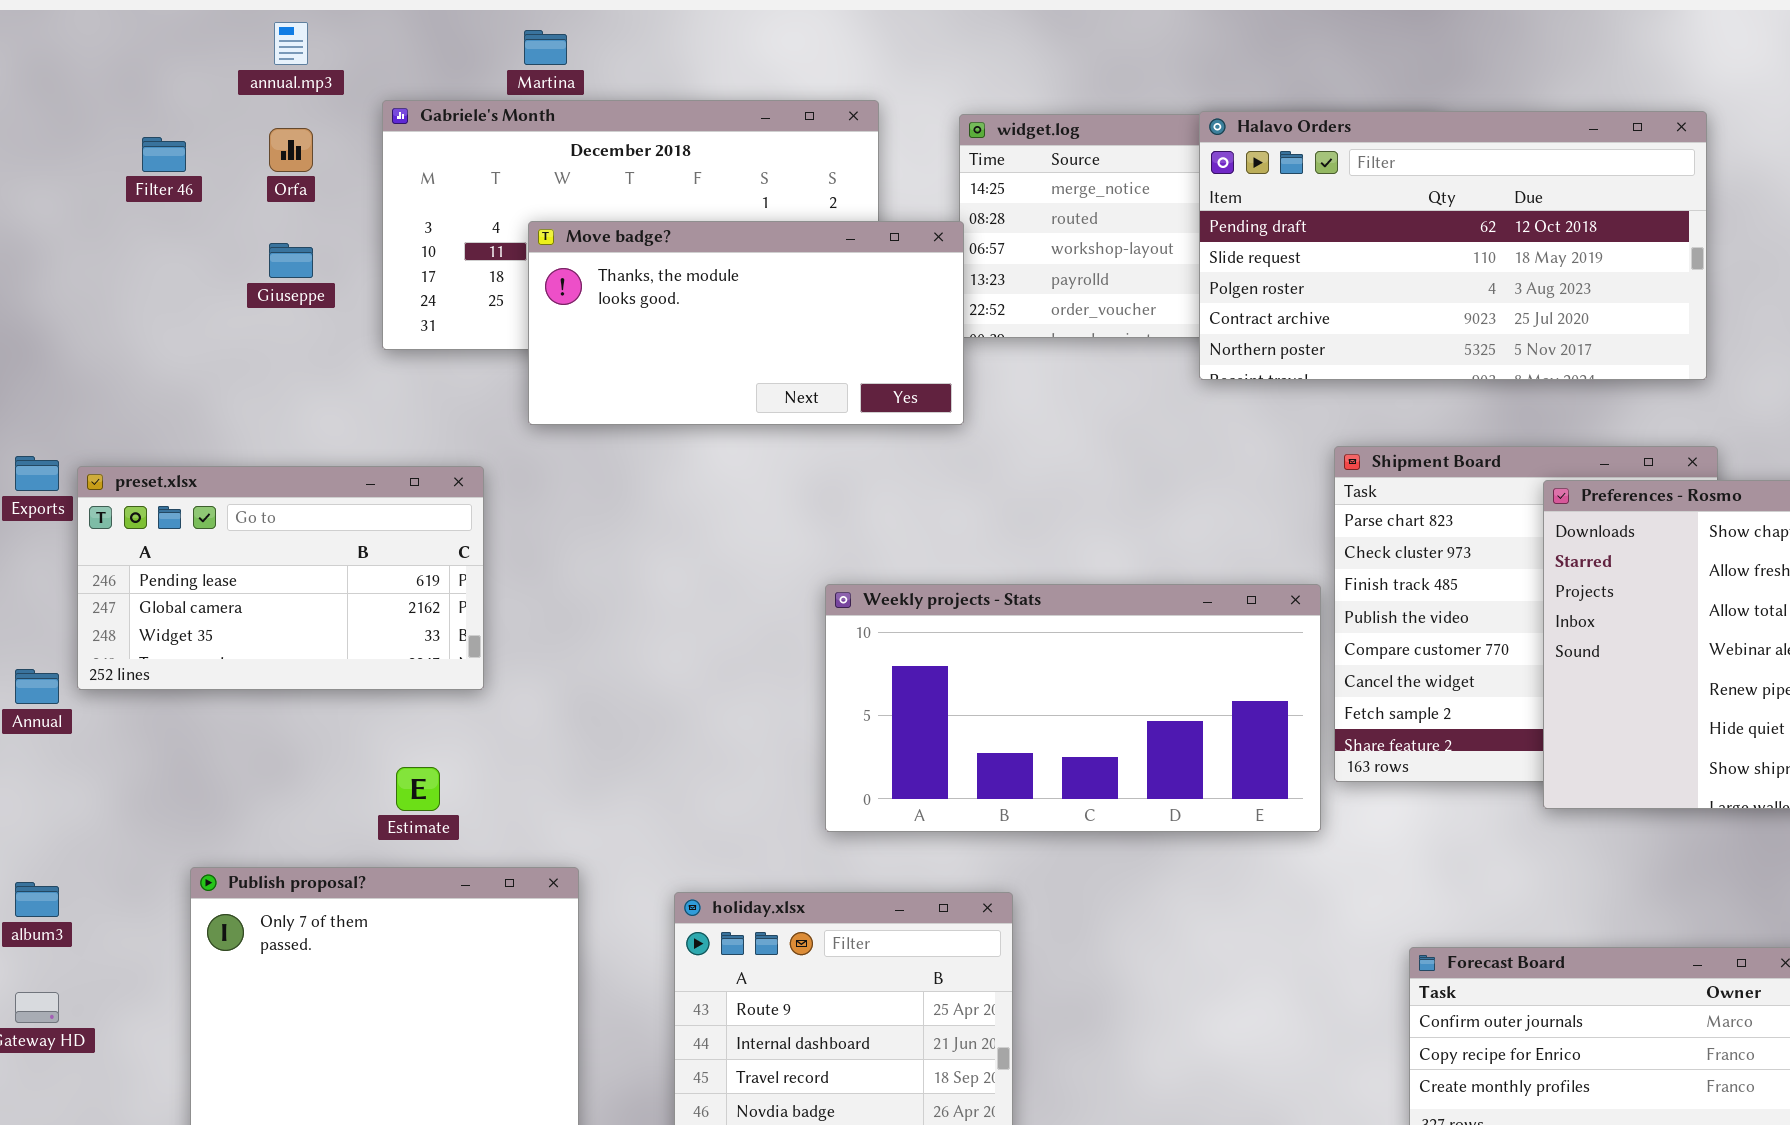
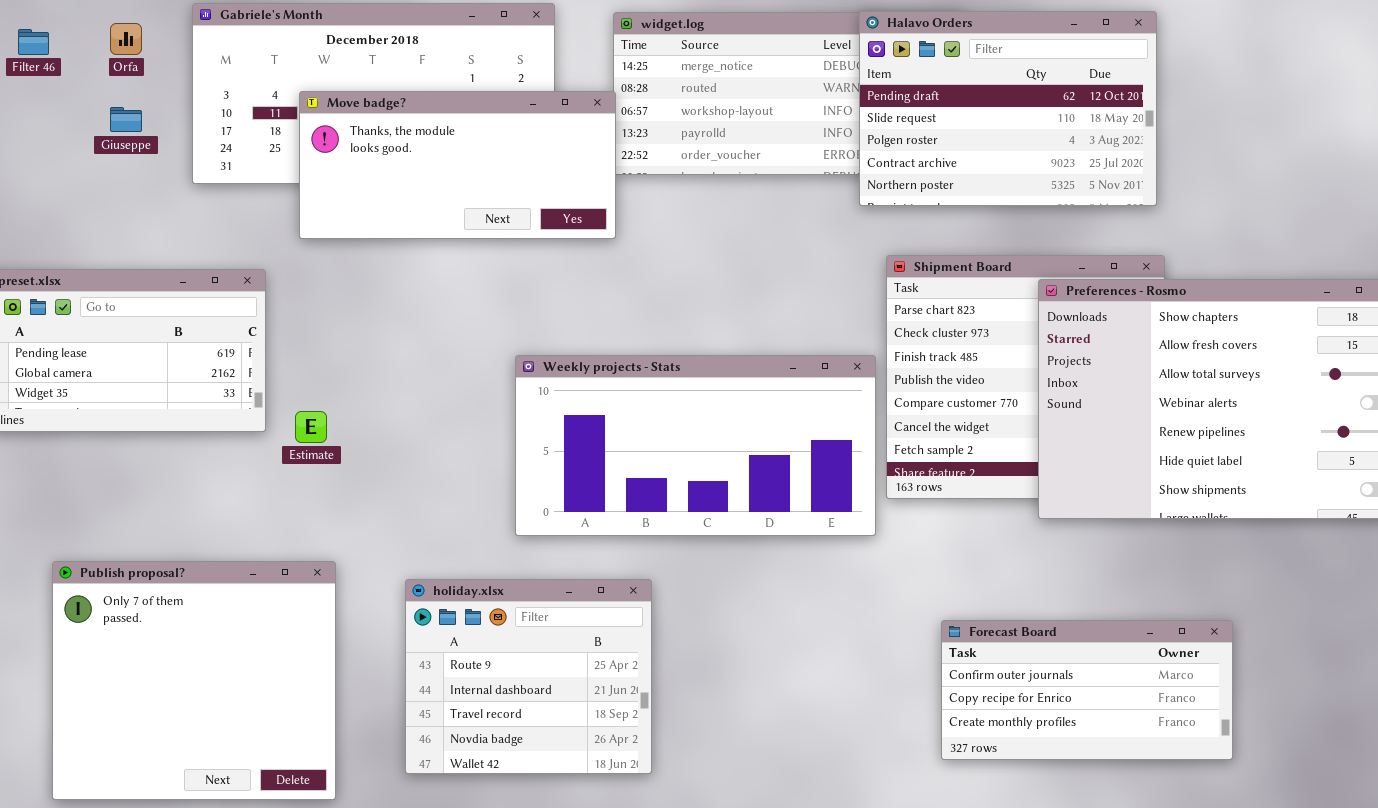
Halavo Orders: [1199,111,1707,380] -> [859,11,1157,206], resized
Estimate: [396,767,440,811] -> [295,411,327,443], moved

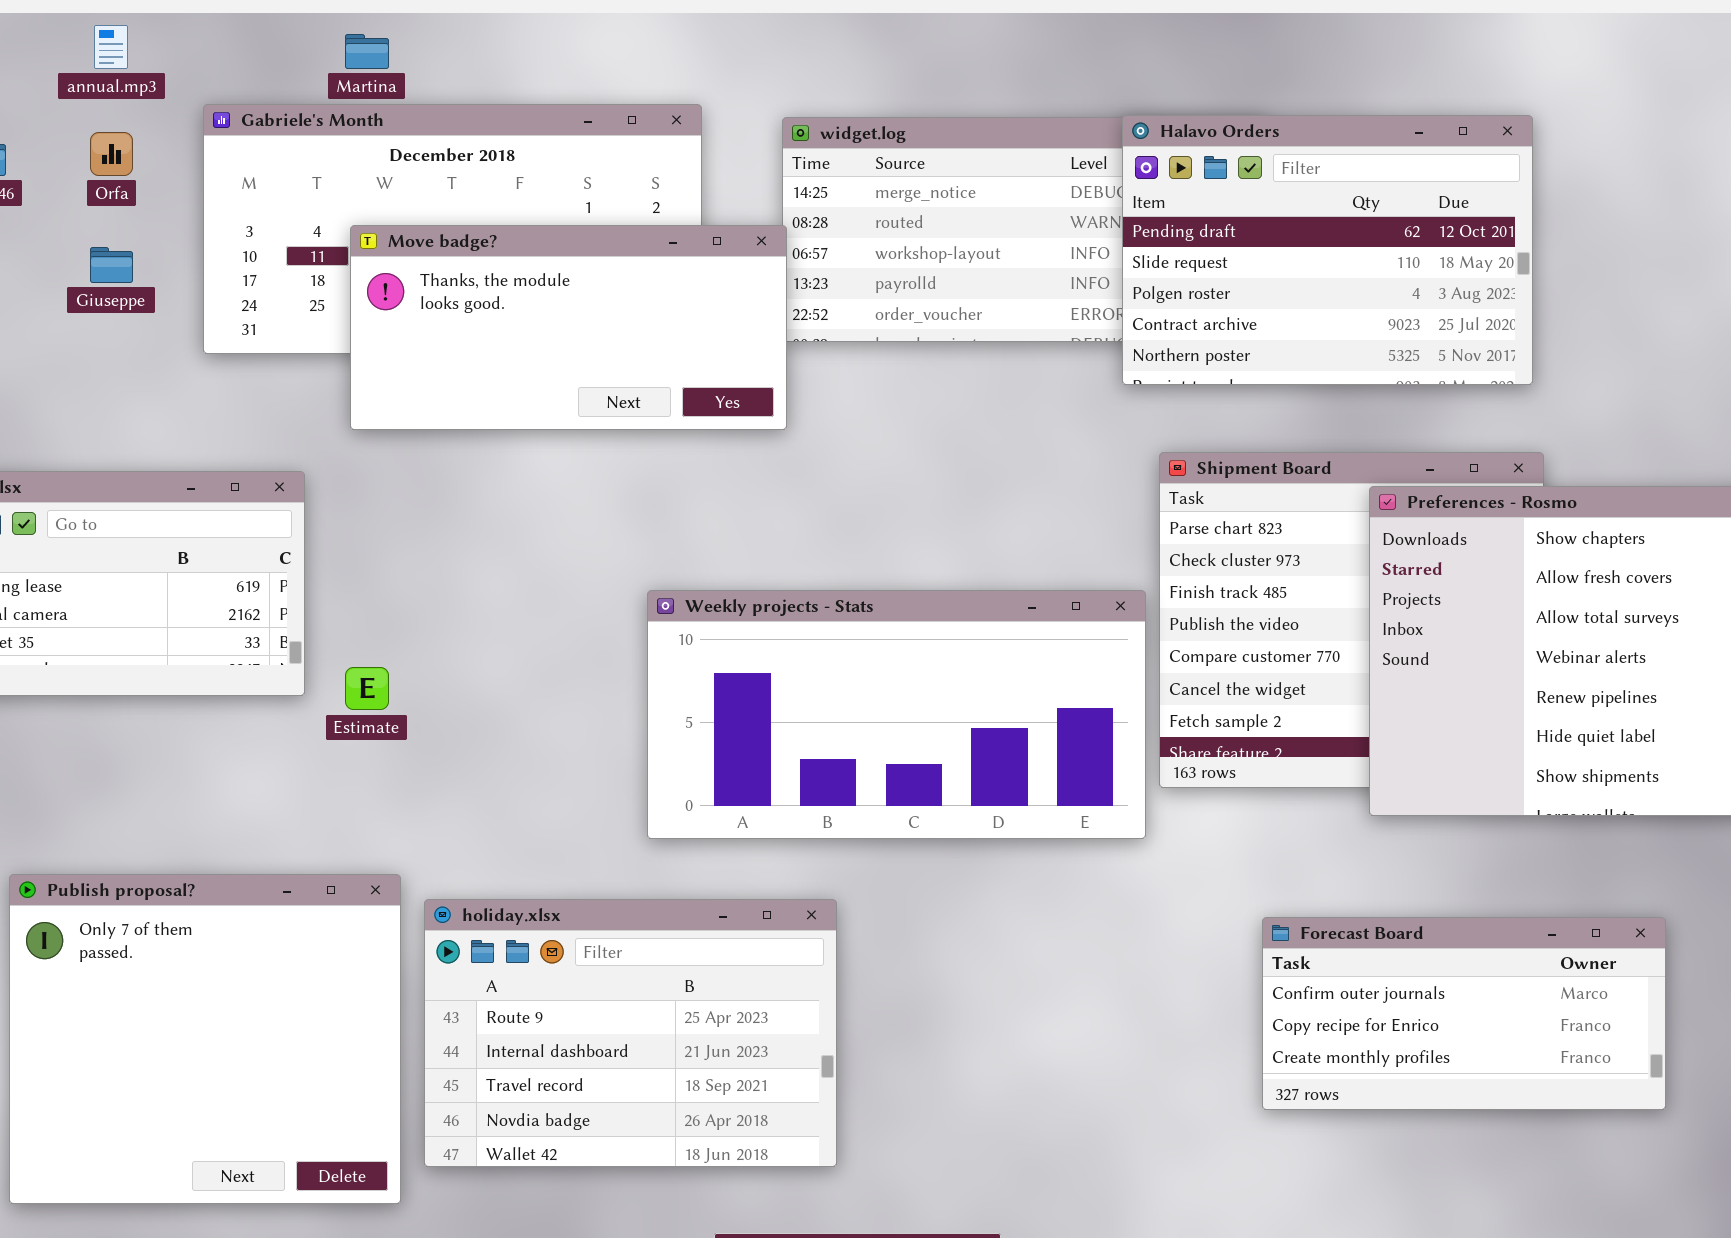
holiday.xlsx: [405,579,652,774] -> [424,899,837,1167], resized
Forecast Board: [941,620,1233,760] -> [1262,917,1666,1110], moved

